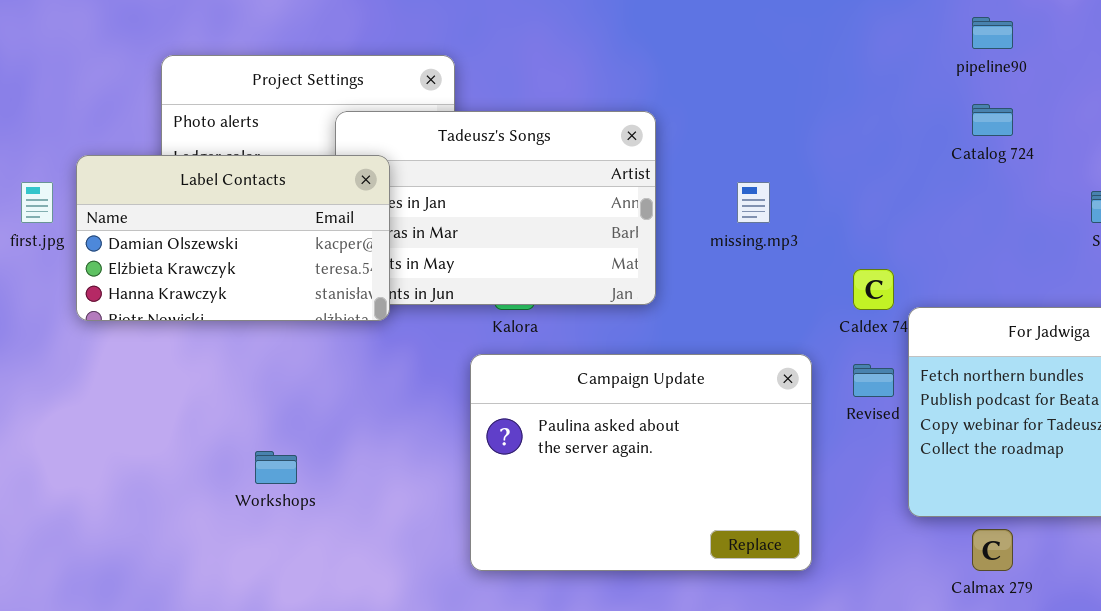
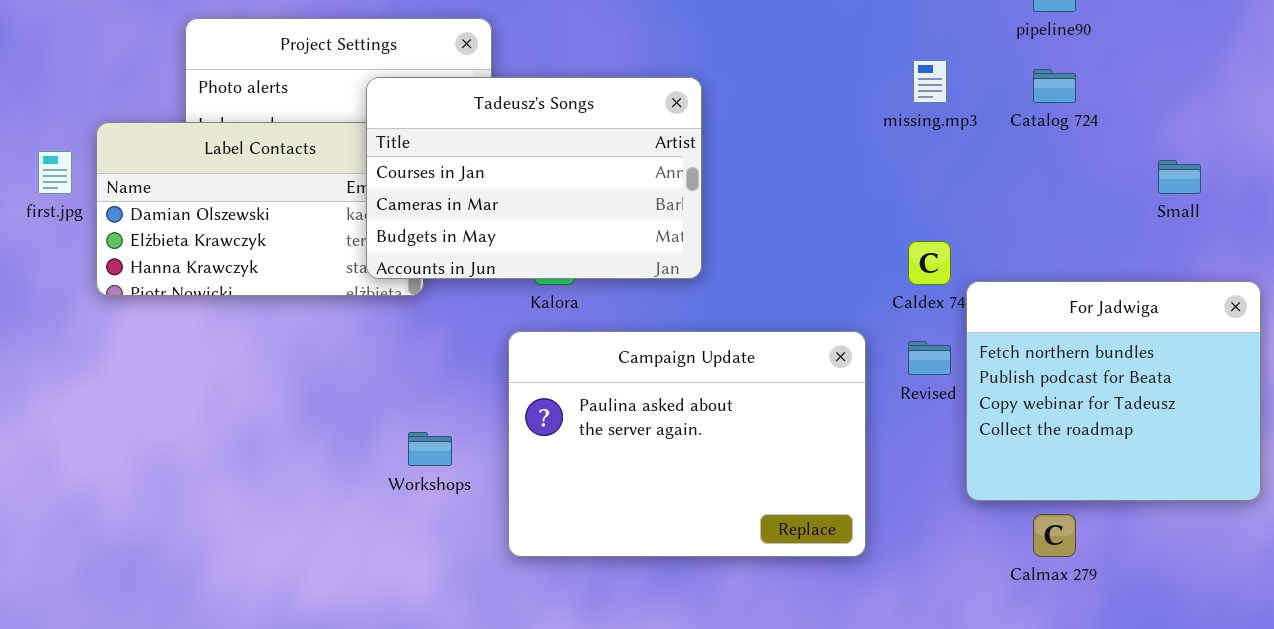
Tadeusz's Songs: [335,111,656,305] -> [366,77,702,279], raised
missing.mp3: [737,182,770,223] -> [913,60,947,103], moved
Workshops: [255,451,297,484] -> [408,432,452,466], moved

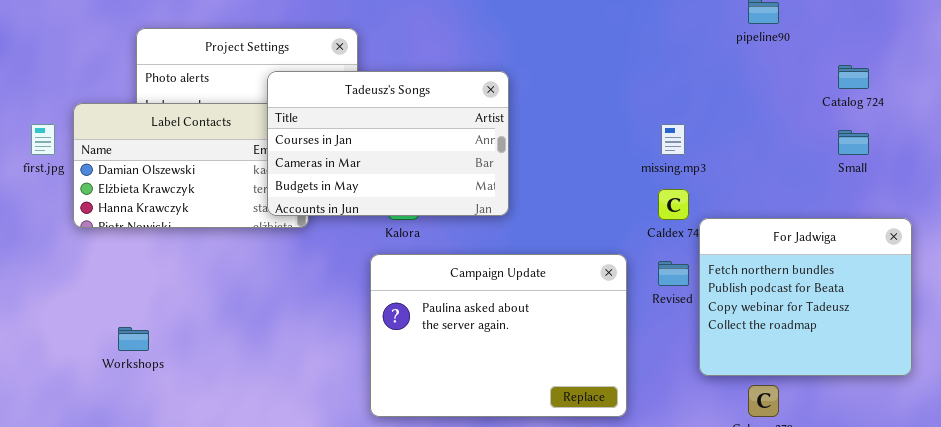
missing.mp3: [913,60,947,103] -> [661,124,685,155], moved
Catalog 724: [1033,69,1076,103] -> [838,65,869,89], moved
Workshops: [408,432,452,466] -> [118,327,149,351], moved

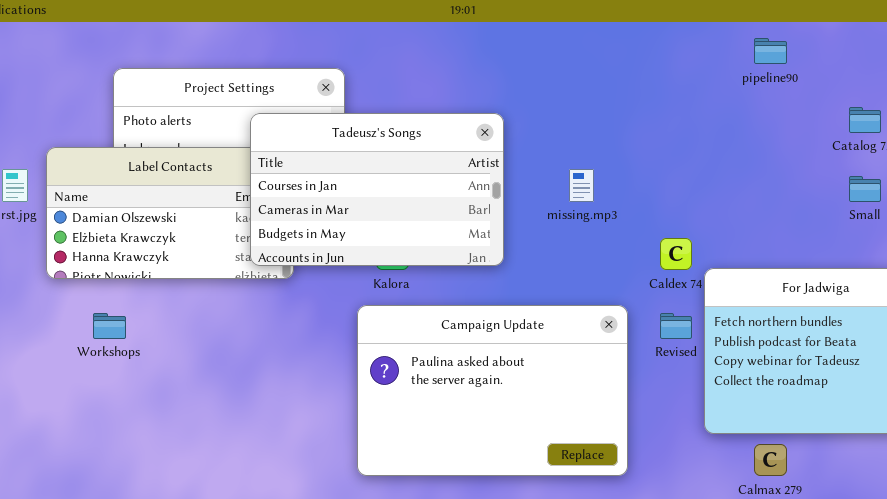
missing.mp3: [661,124,685,155] -> [569,169,594,202], moved
Workshops: [118,327,149,351] -> [93,313,126,339], moved

